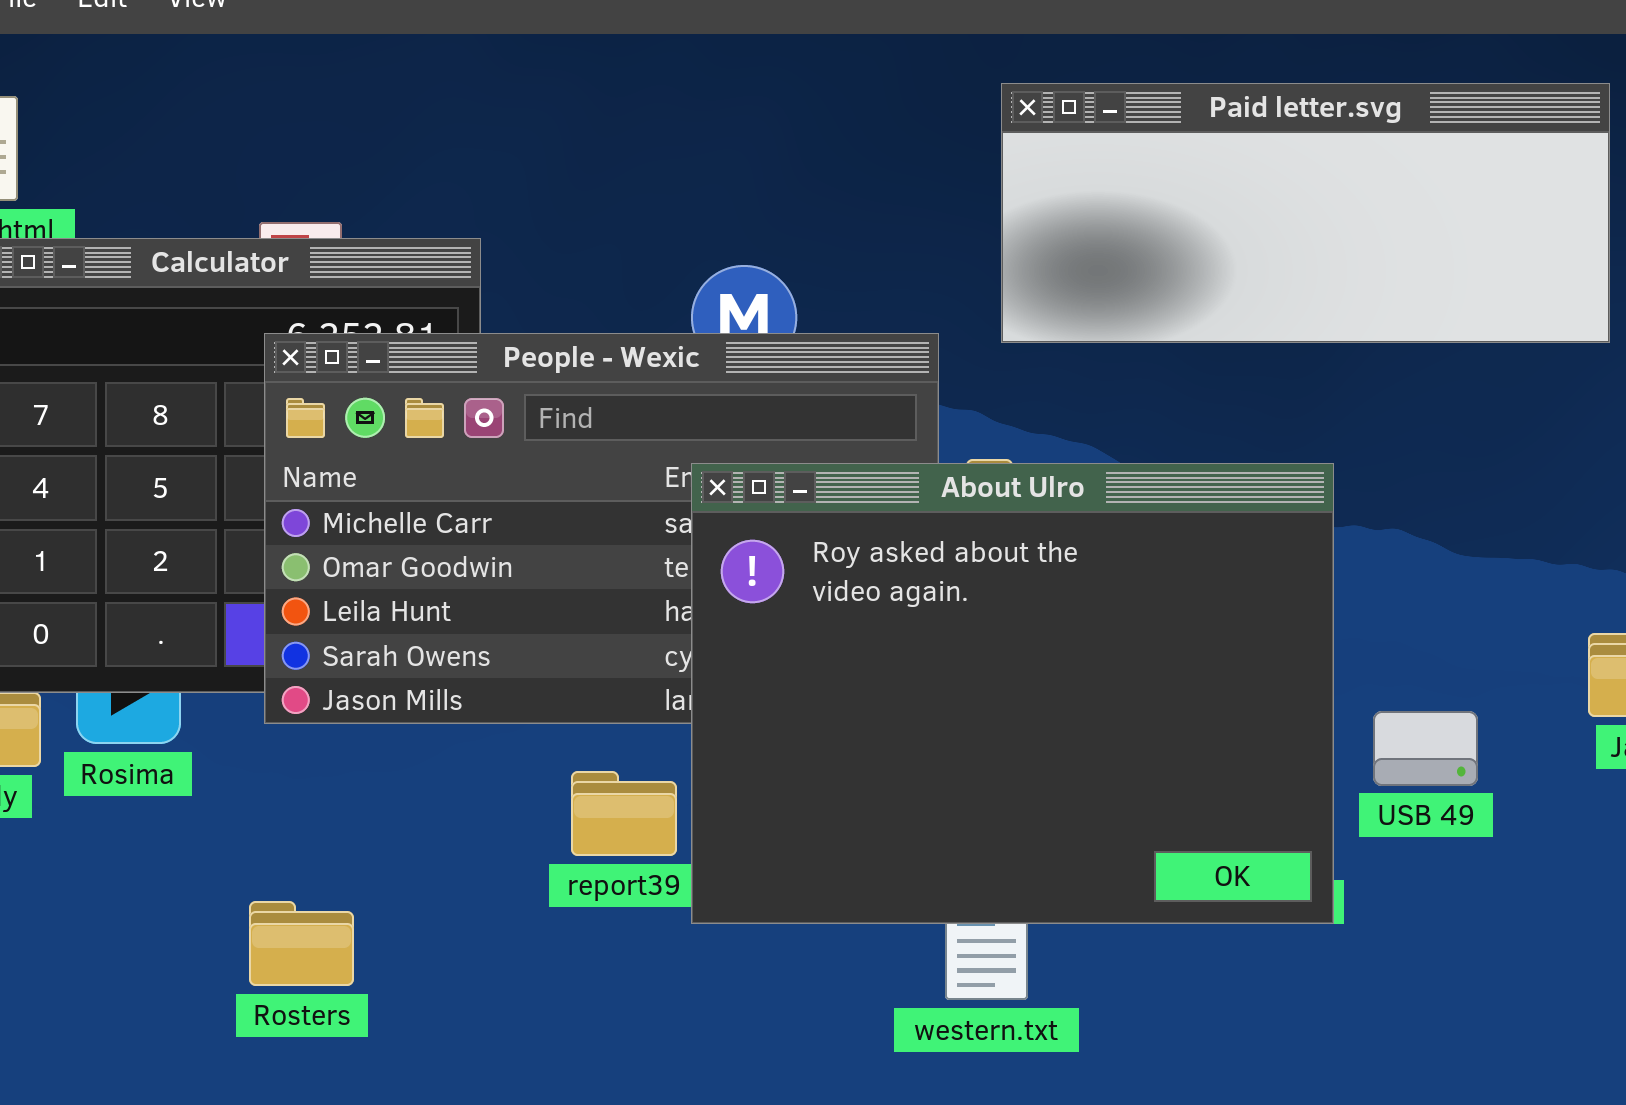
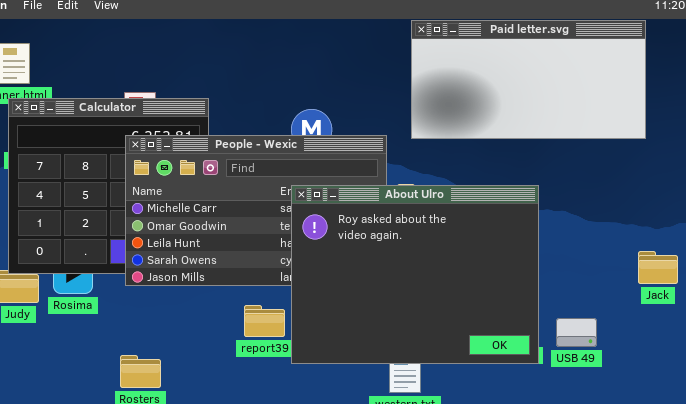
Paid letter.svg: [1001,83,1610,343] -> [411,20,646,139], resized
USB 49: [1373,711,1478,786] -> [556,318,597,347], moved

